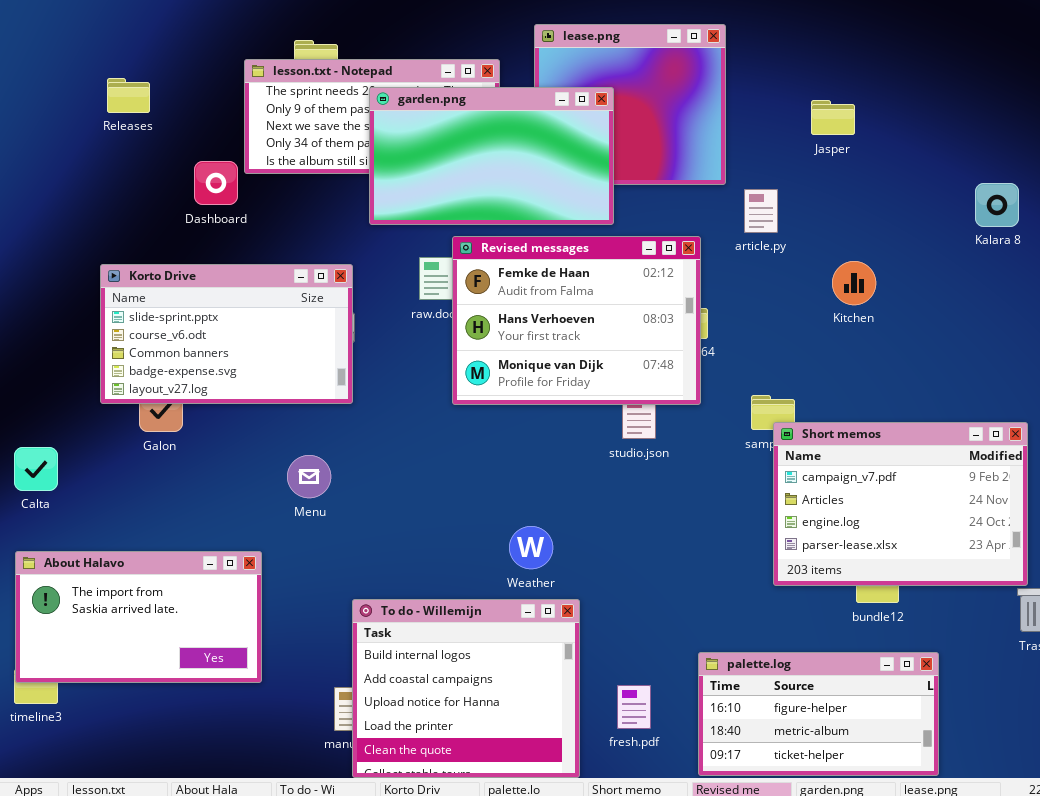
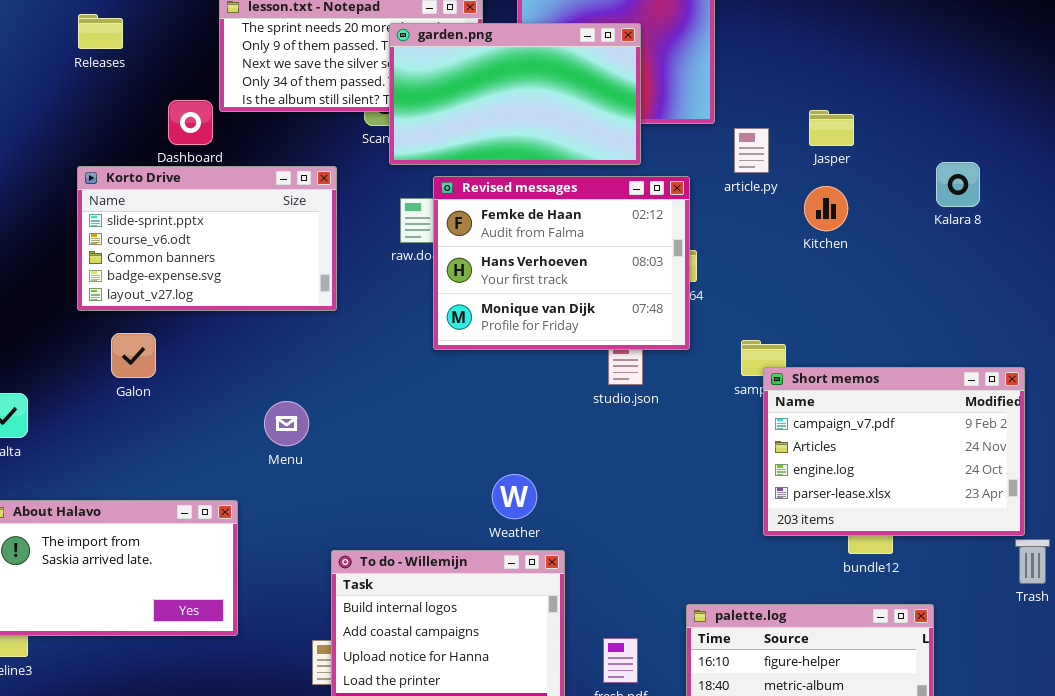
garden.png: [369,87,614,225] -> [389,23,641,165], moved
Jasper: [811,100,855,135] -> [809,110,854,146], moved
Kalara 8: [975,183,1019,227] -> [936,162,980,207], moved
Kitchen: [832,261,876,305] -> [804,186,848,231], moved
Korto Drive: [100,264,353,404] -> [77,166,337,311], moved

